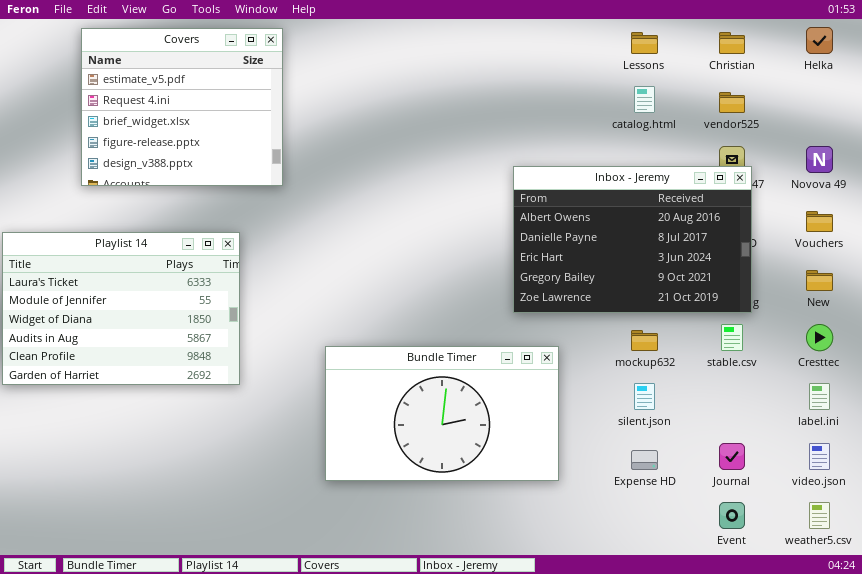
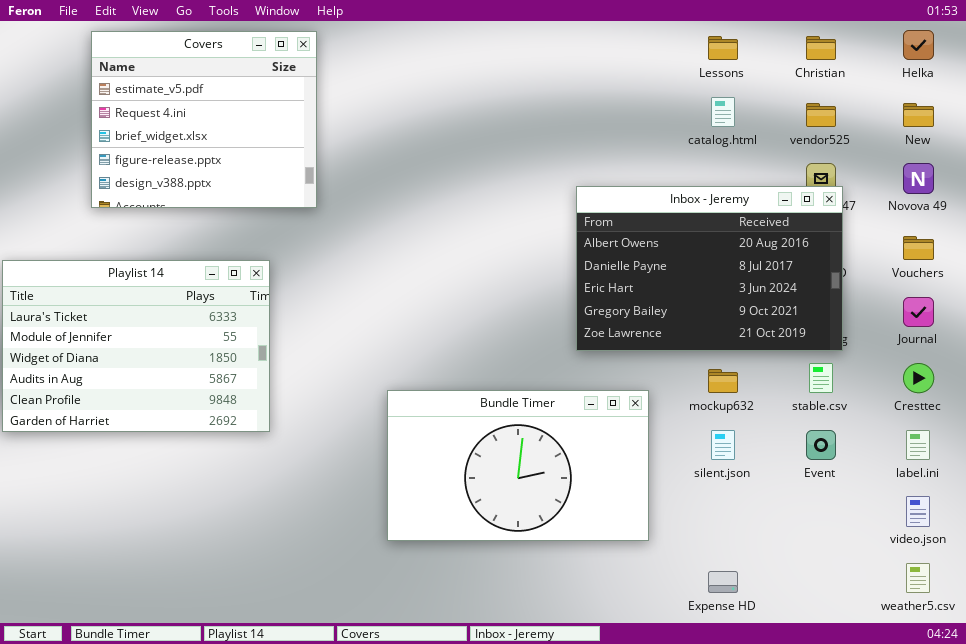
New: [806,270,833,291] -> [903,103,934,127], moved
Bundle Timer: [325,346,559,481] -> [387,390,649,541], moved
Journal: [719,443,745,470] -> [903,297,934,327], moved
Expense HD: [631,450,658,470] -> [708,571,738,593], moved
Event: [719,502,745,529] -> [806,430,836,460], moved

